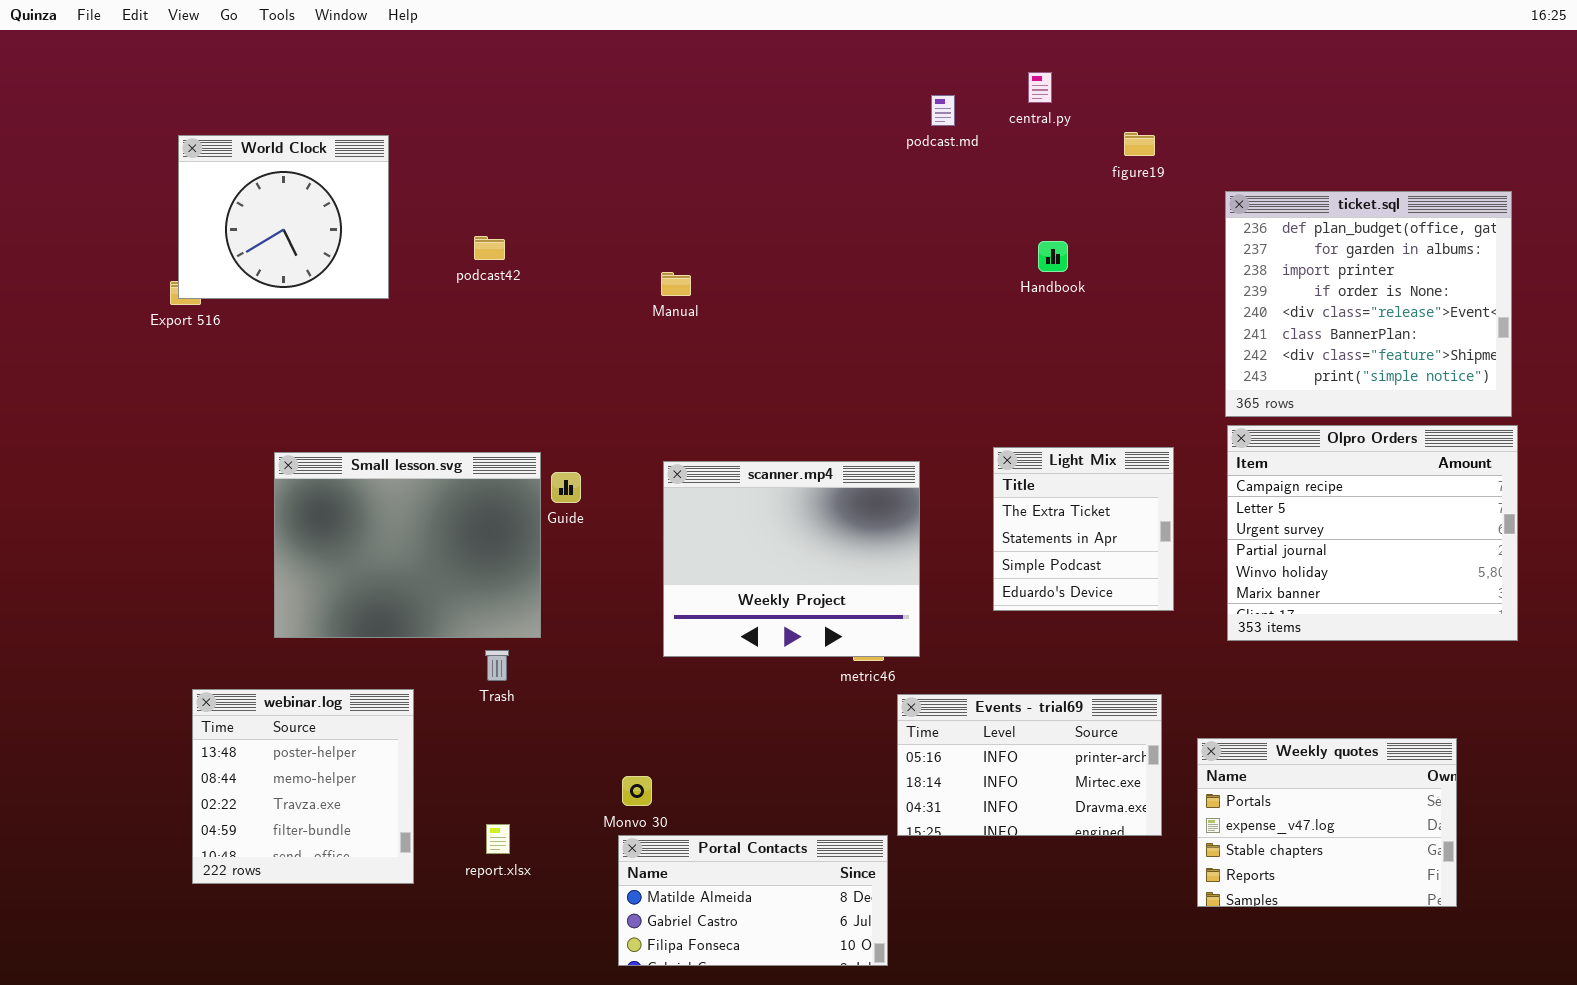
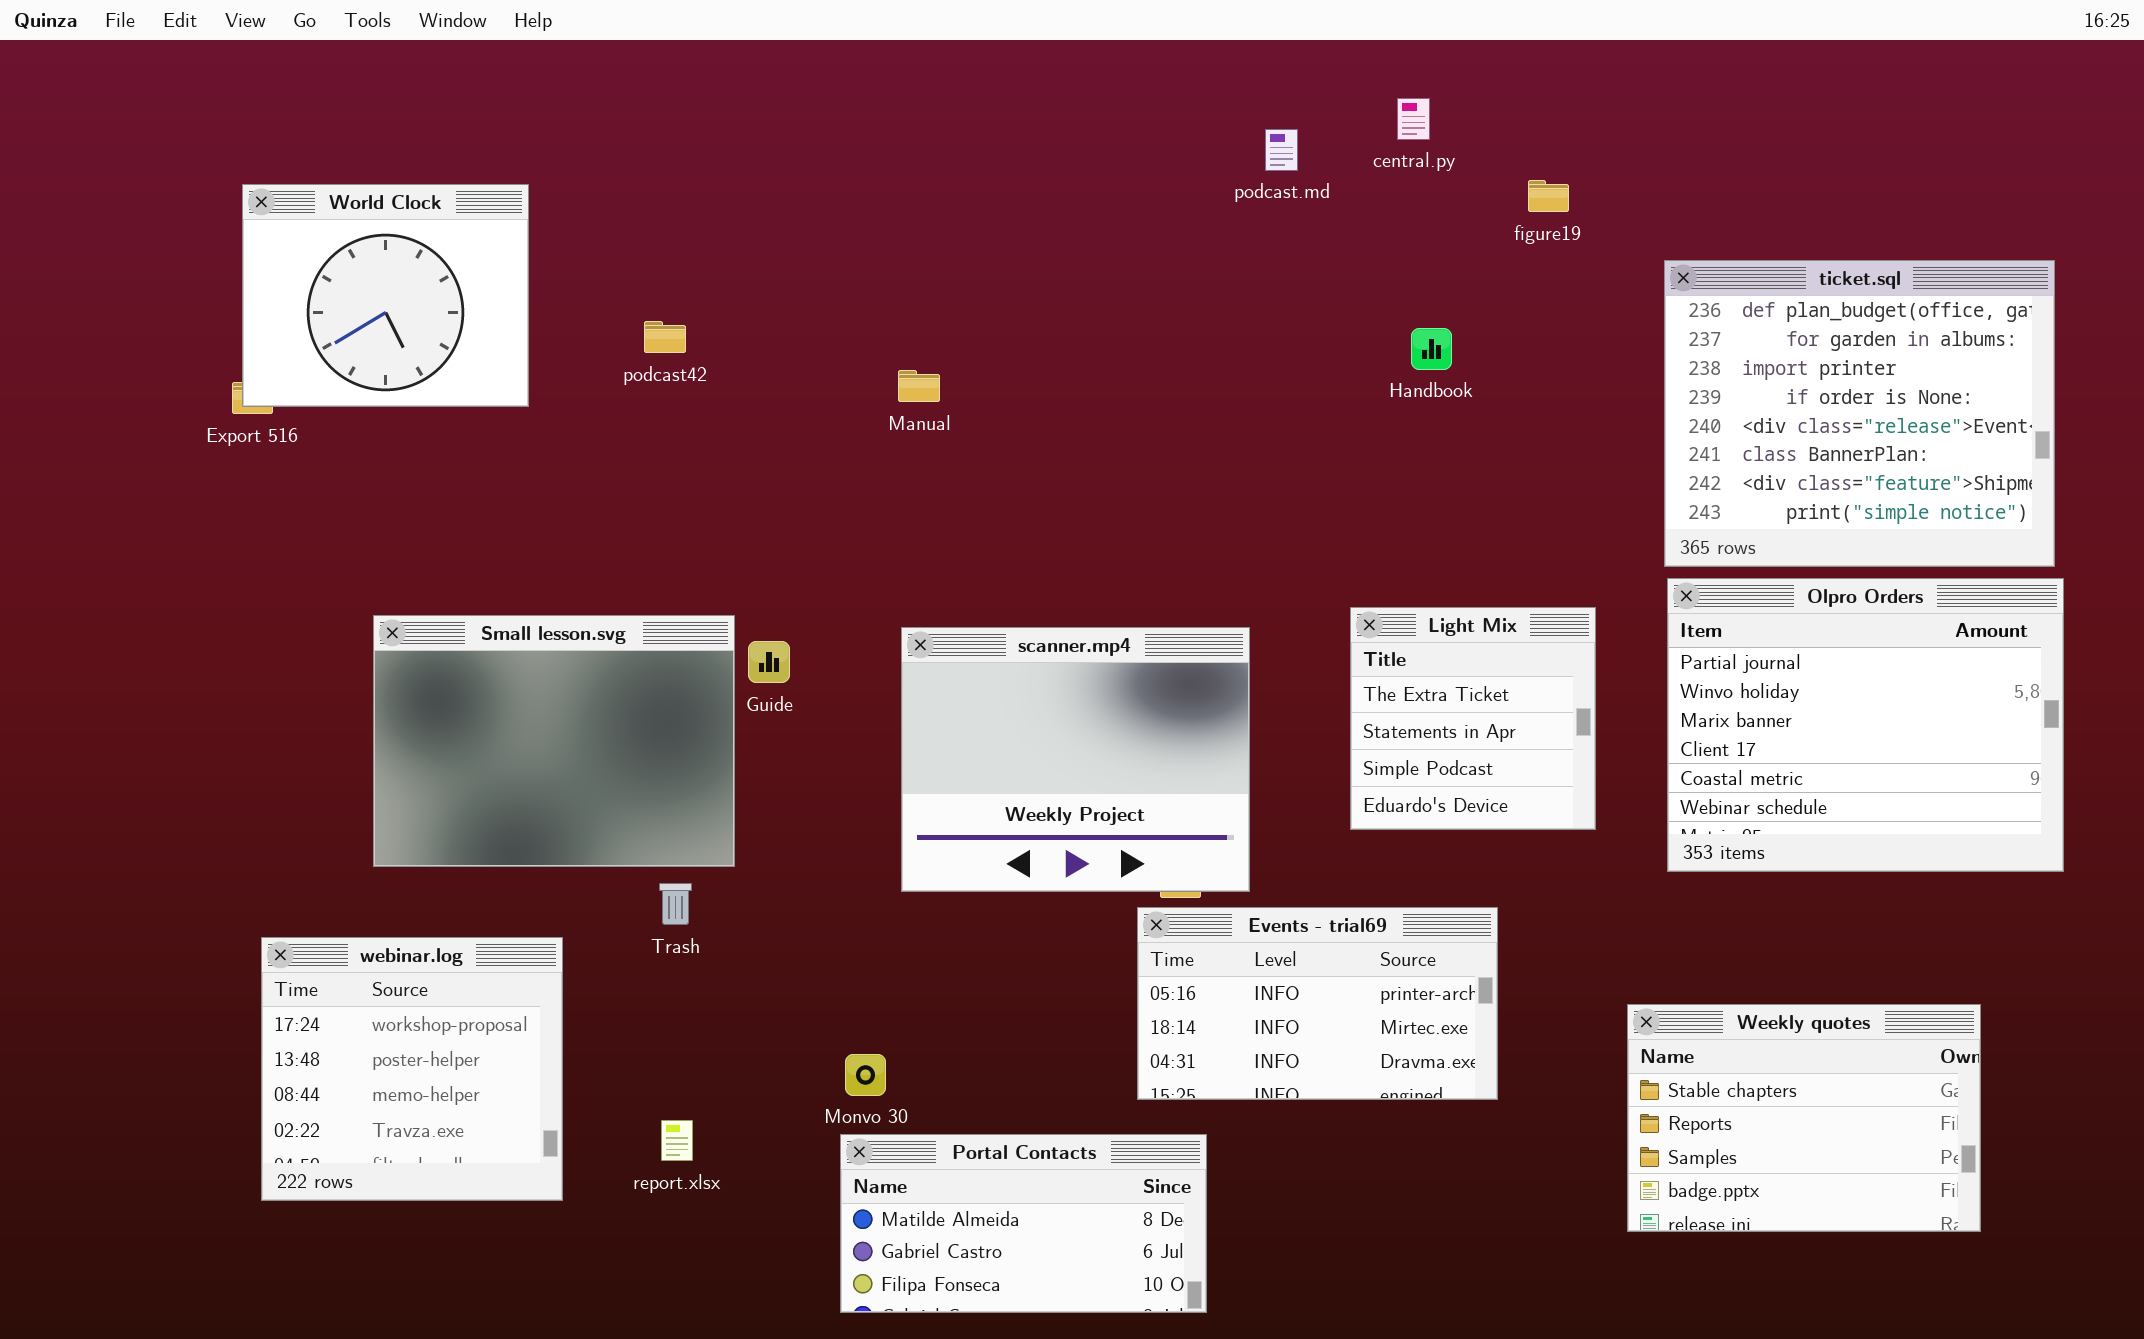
Olpro Orders: [1227,425,1518,641] -> [1667,578,2064,872], scrolled down 3 rows
webinar.log: [192,689,414,884] -> [261,937,563,1201], scrolled up 1 row
Events - trial69: [897,694,1162,836] -> [1137,907,1498,1100], moved
Weekly quotes: [1197,738,1457,907] -> [1627,1004,1981,1232], scrolled down 2 rows

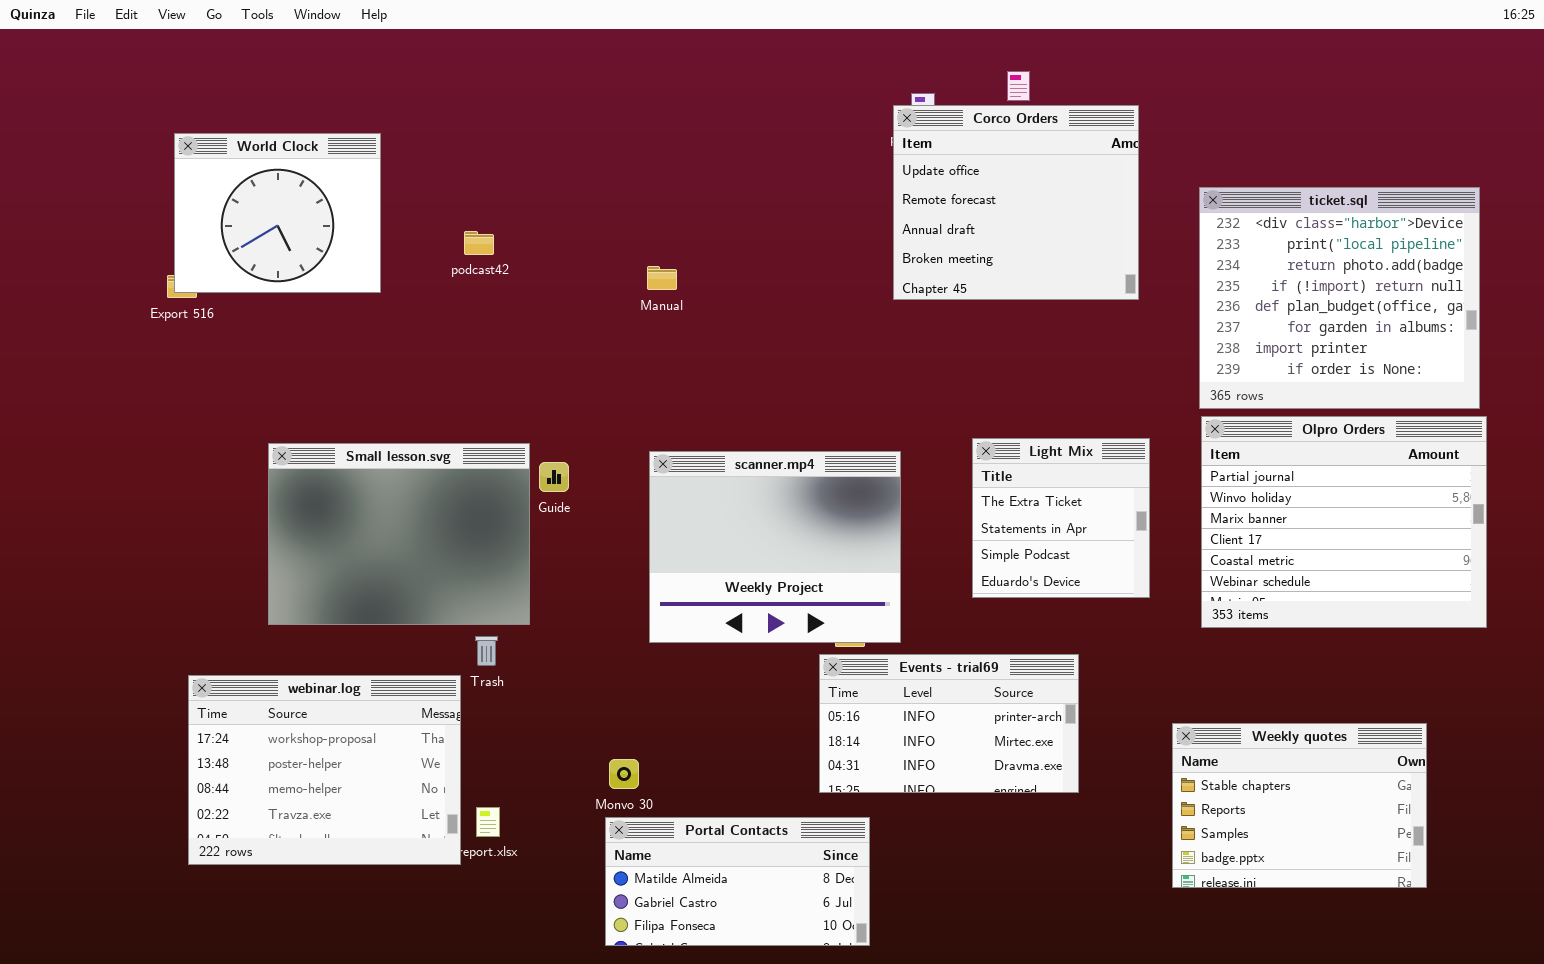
Corco Orders: none -> [893,105,1139,300], opened
ticket.sql: [1664,260,2055,567] -> [1199,187,1480,409], scrolled up 4 rows
webinar.log: [261,937,563,1201] -> [188,675,461,865], resized

